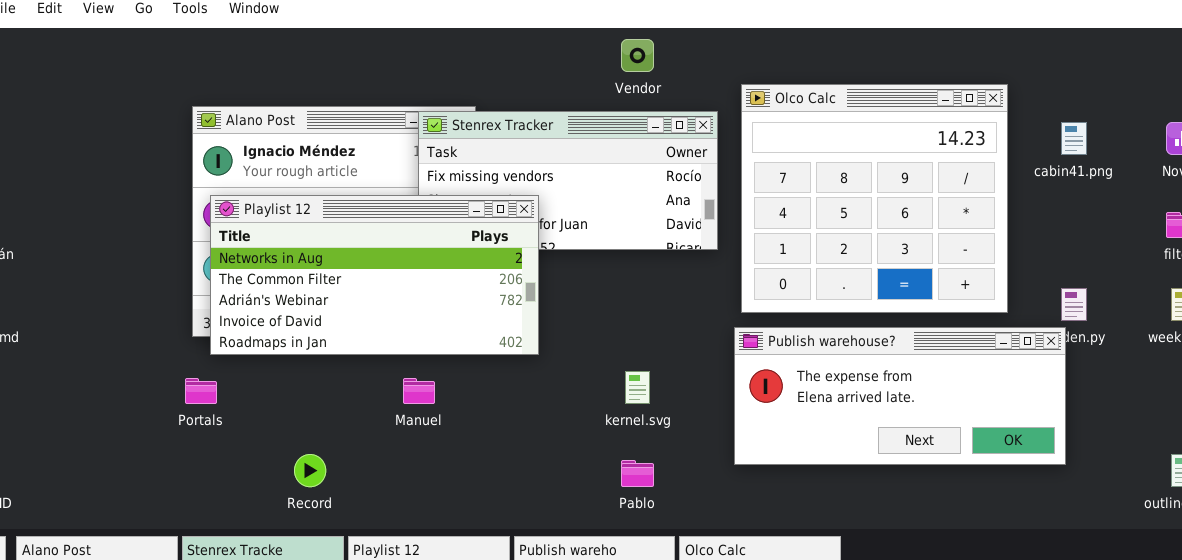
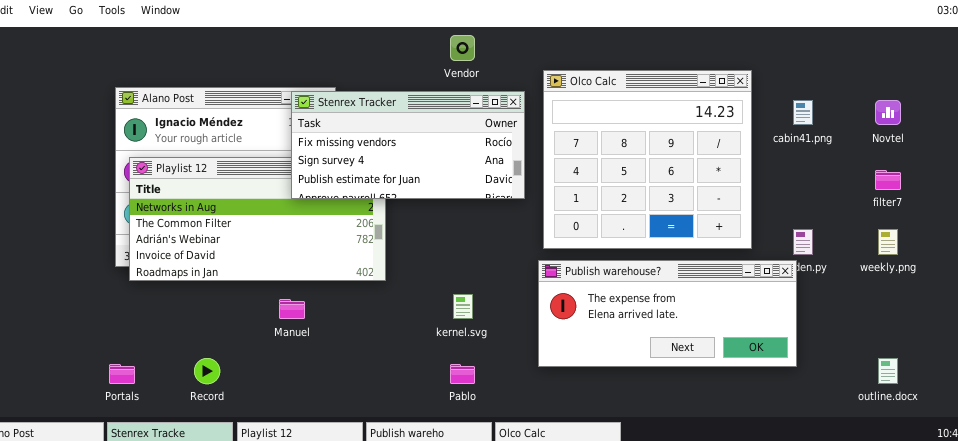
Stenrex Tracker: [418,111,718,250] -> [291,91,525,199], raised
Portals: [185,378,217,404] -> [109,364,135,384], moved

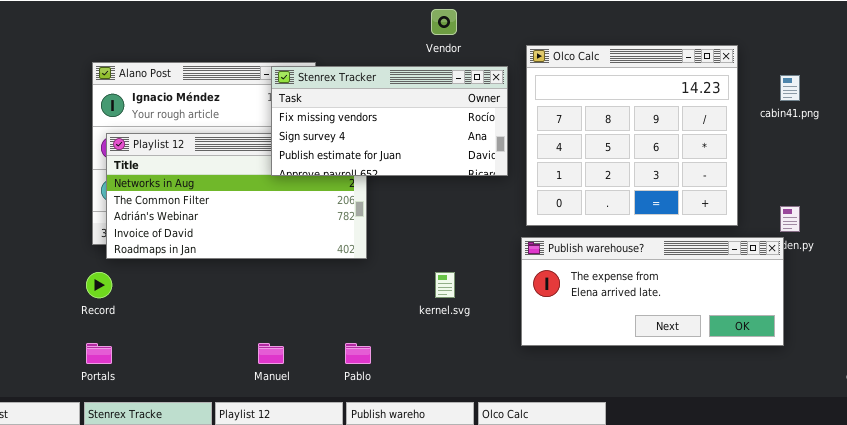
Manuel: [279,299,305,319] -> [258,343,284,364], moved
Record: [194,358,220,384] -> [86,272,112,298], moved
Pablo: [450,364,475,384] -> [345,343,371,364], moved

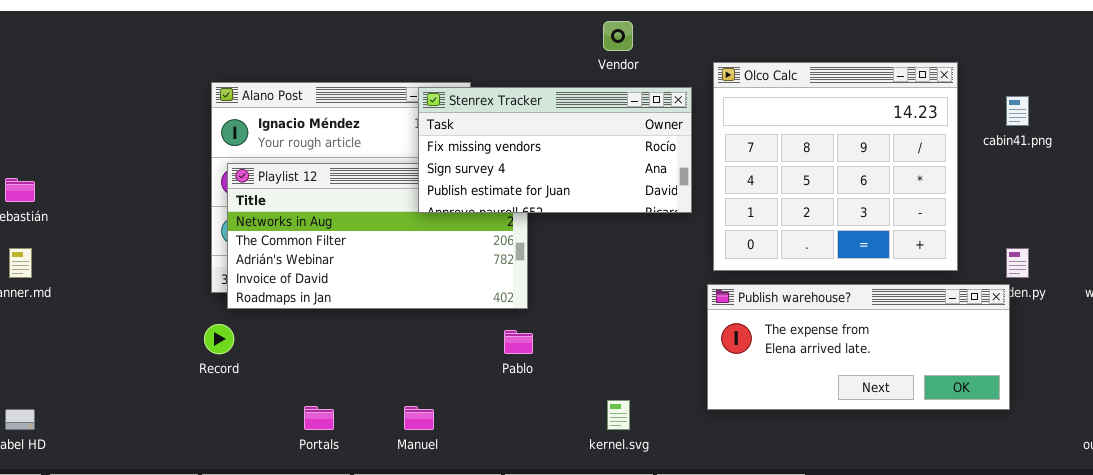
kernel.svg: [435,272,455,298] -> [607,400,630,430], moved
Portals: [86,343,112,364] -> [304,406,334,430], moved
Pablo: [345,343,371,364] -> [504,330,533,354], moved

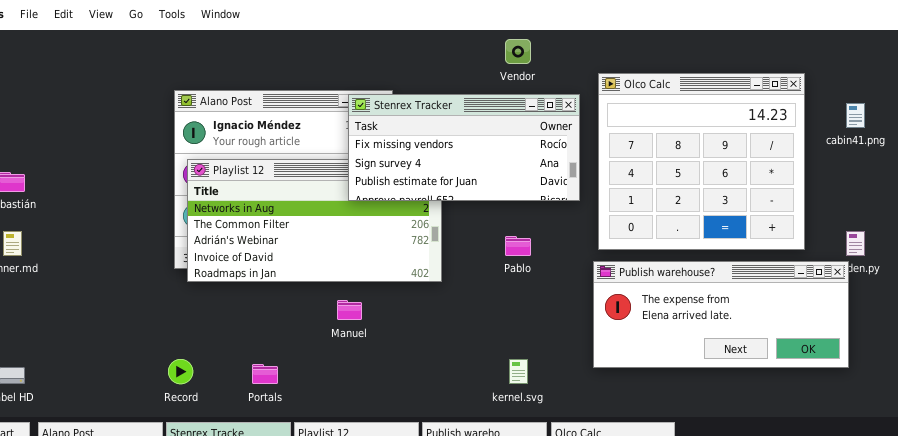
Record: [204,324,234,354] -> [168,359,193,384], moved
Pablo: [504,330,533,354] -> [505,236,531,256], moved
Manuel: [404,406,434,430] -> [337,300,362,320], moved

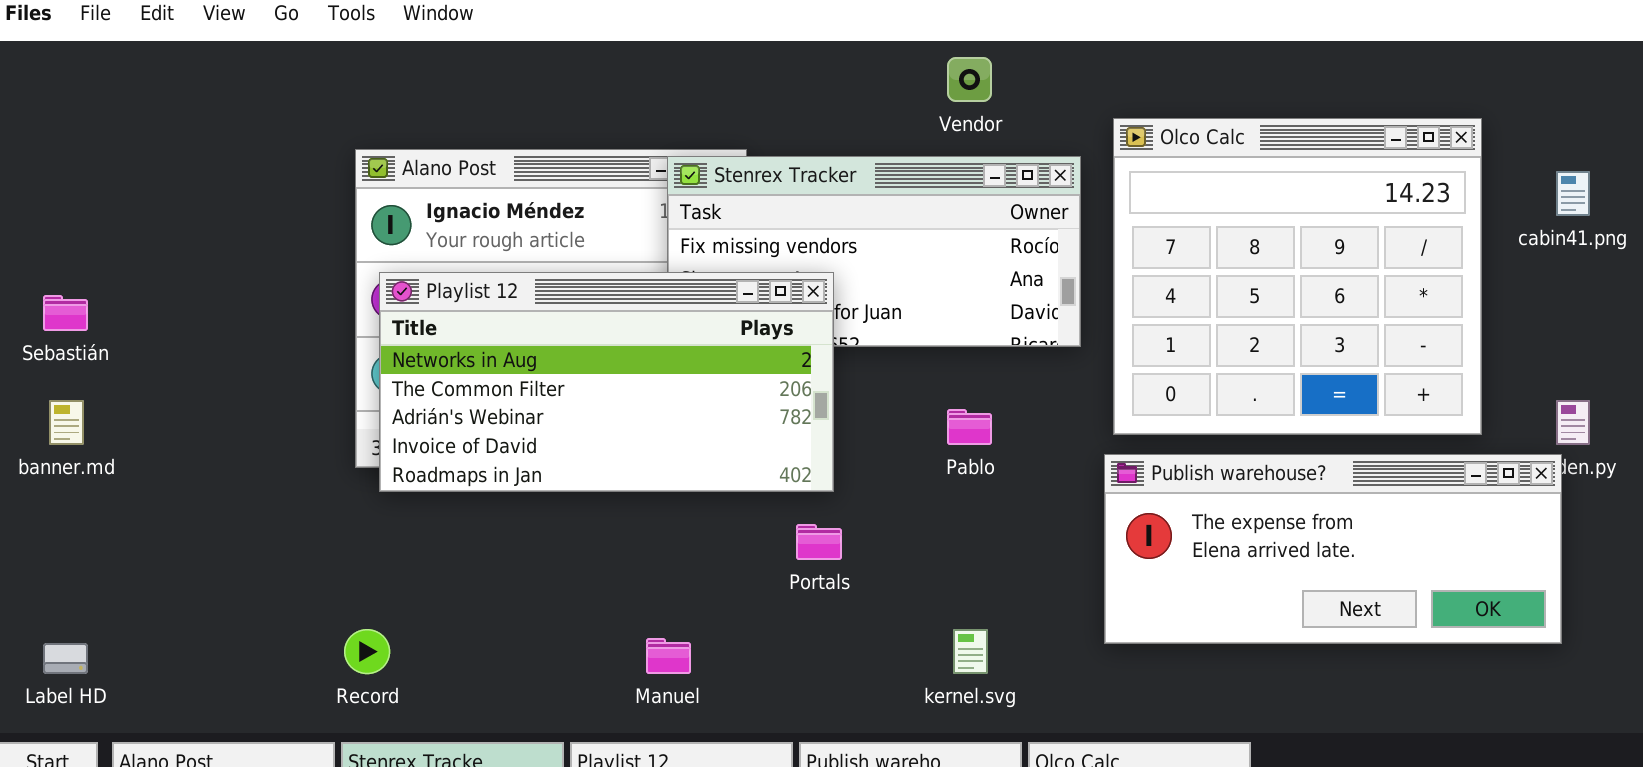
Playlist 12: [187,159,442,282] -> [379,272,834,492], raised
Manuel: [337,300,362,320] -> [646,638,691,674], moved
Portals: [252,364,278,384] -> [796,524,842,560], moved

